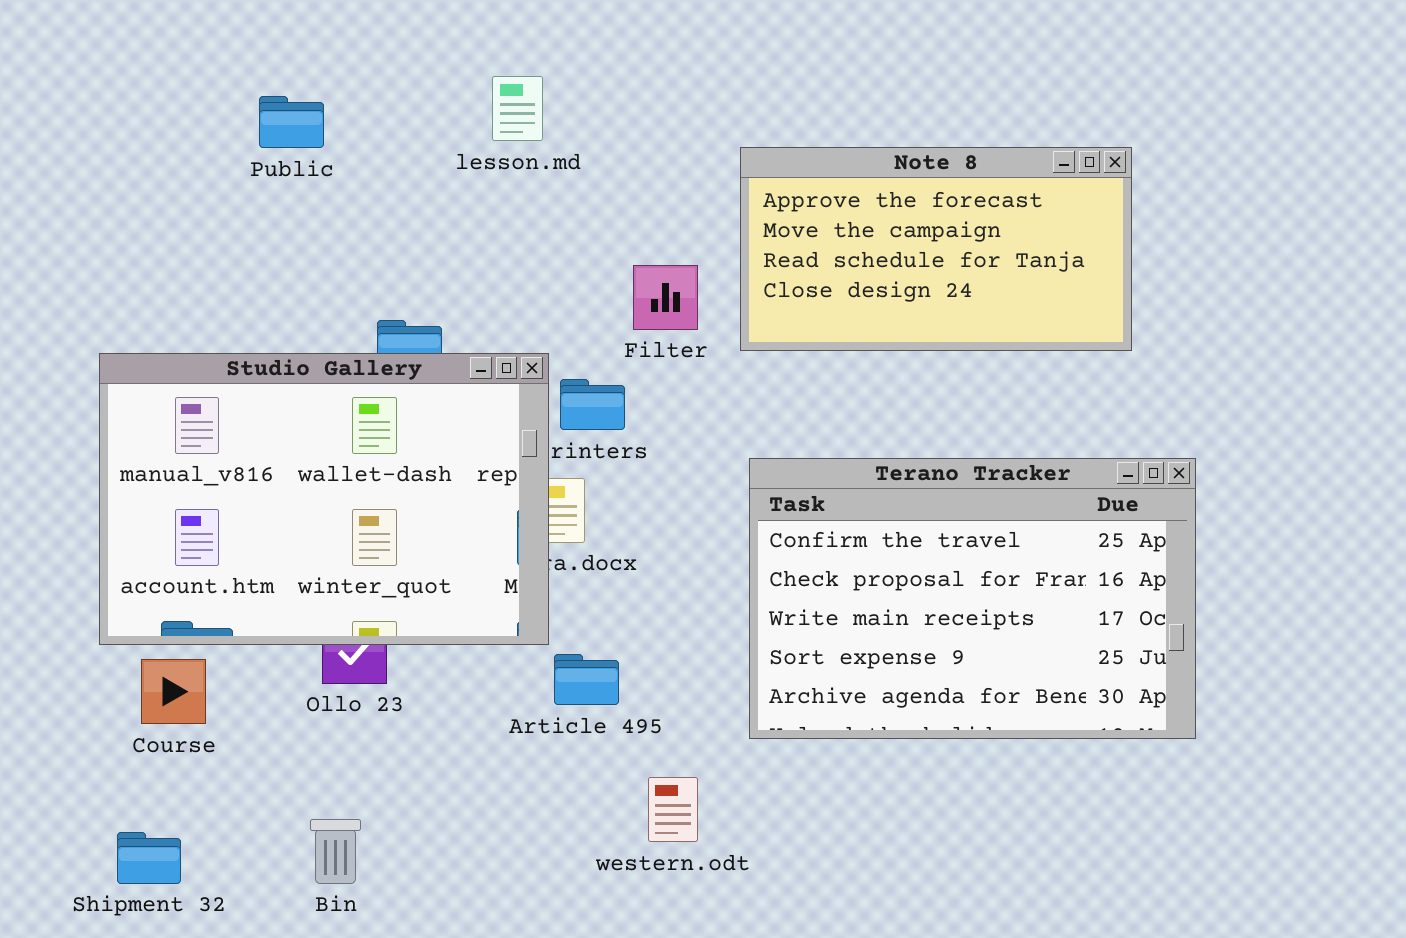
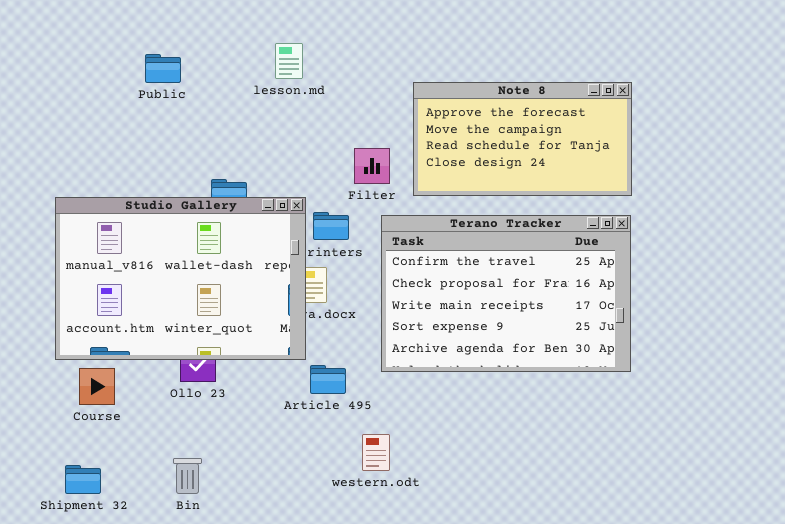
Terano Tracker: [749,458,1196,739] -> [381,215,631,372], moved

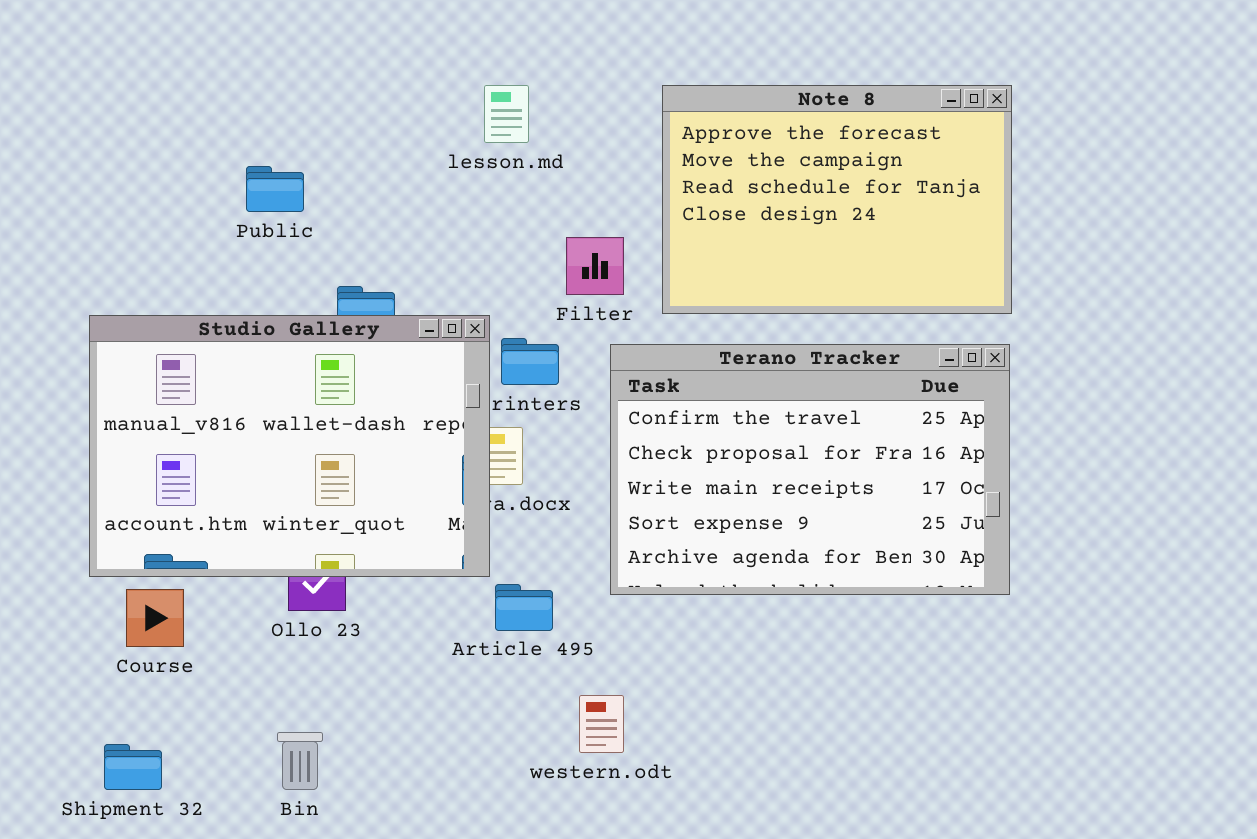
lesson.md: [275,43,303,79] -> [484,85,529,143], moved
Public: [145,54,181,83] -> [246,166,304,212], moved
Note 8: [413,82,632,196] -> [662,85,1012,314], resized

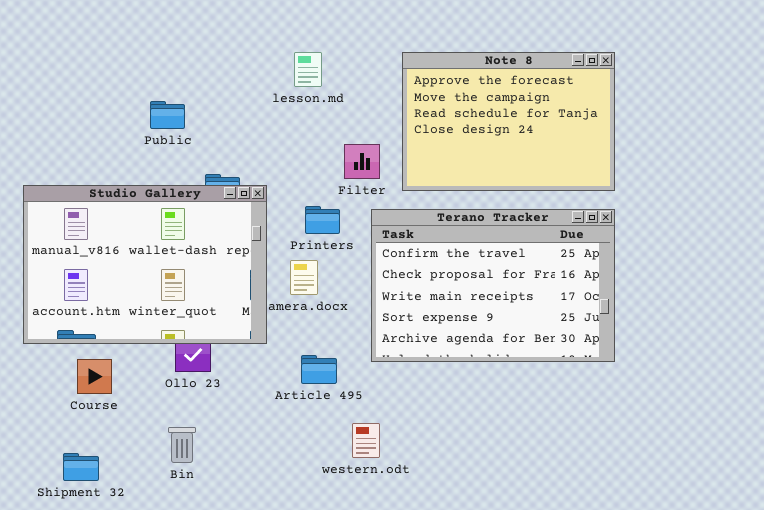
Studio Gallery: [89,315,490,577] -> [23,185,267,344], moved
Bin: [277,732,323,790] -> [168,427,196,463], moved

